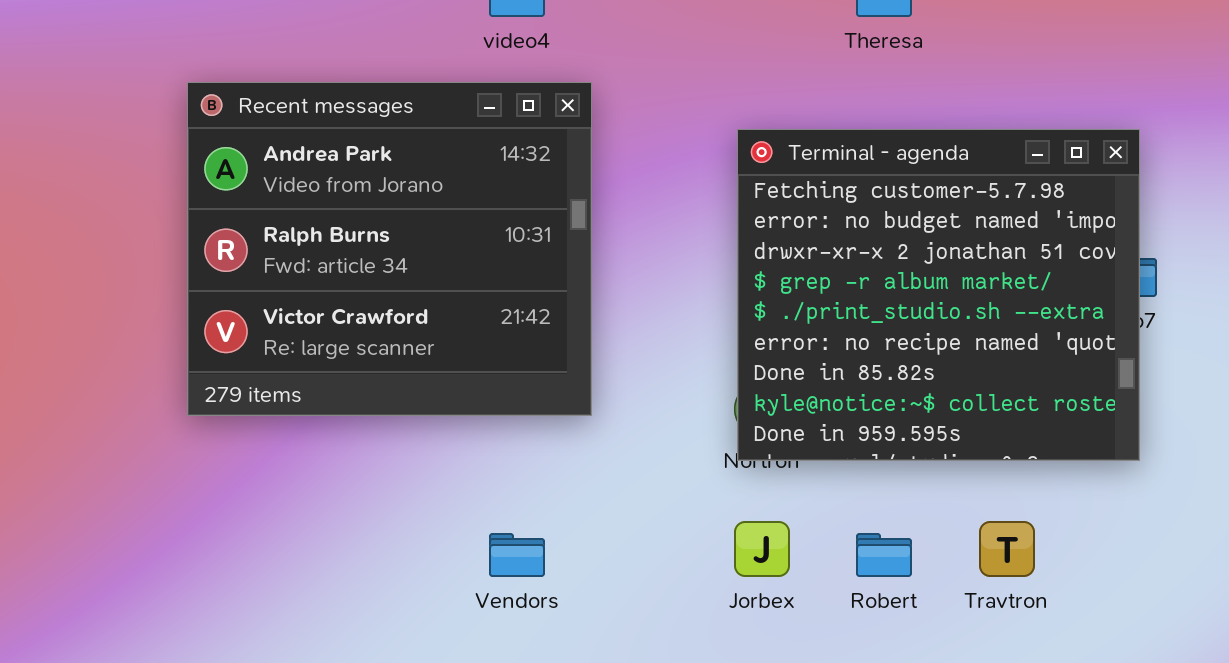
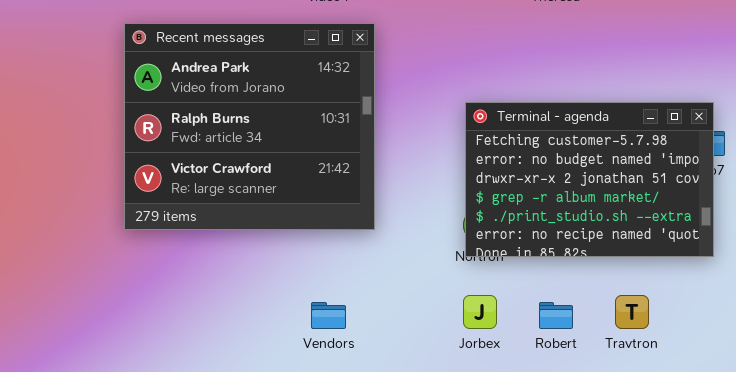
Terminal - agenda: [737,129,1140,461] -> [465,102,714,257], resized

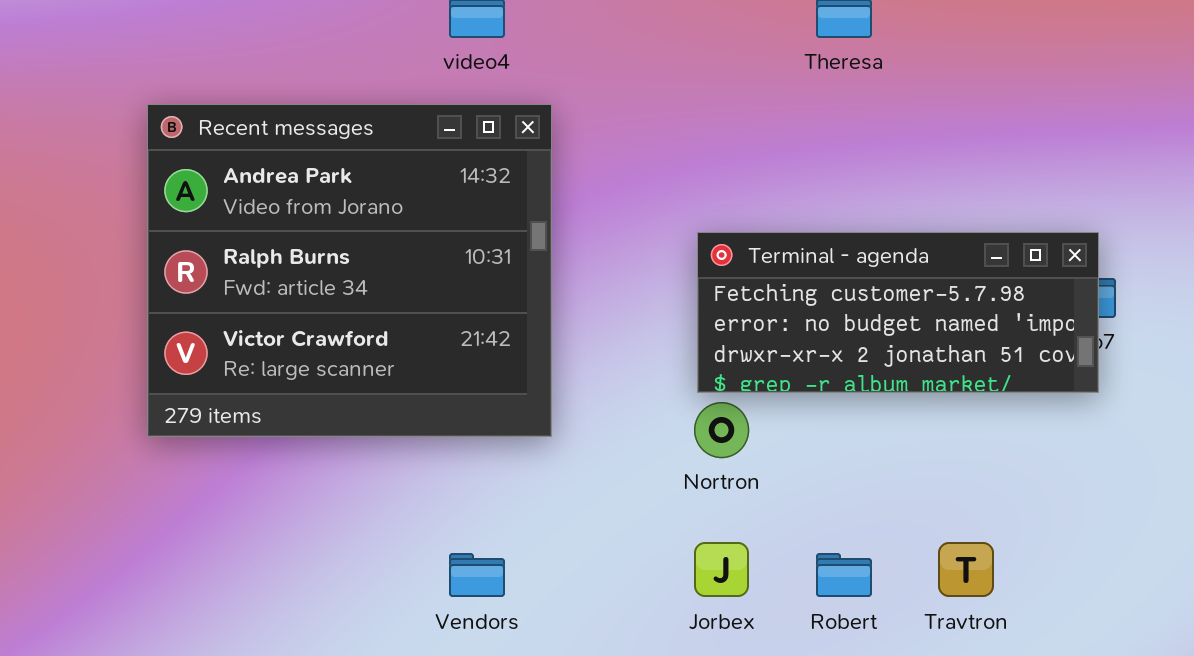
Terminal - agenda: [465,102,714,257] -> [697,232,1099,393], resized

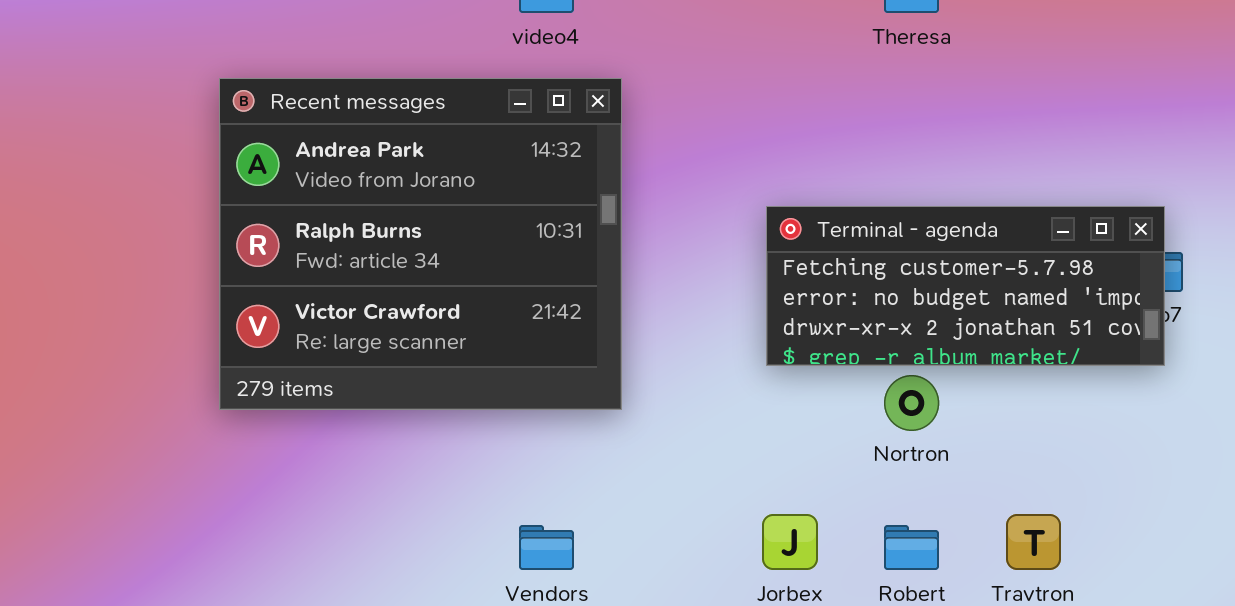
Nortron: [694,402,749,458] -> [884,375,939,431], moved

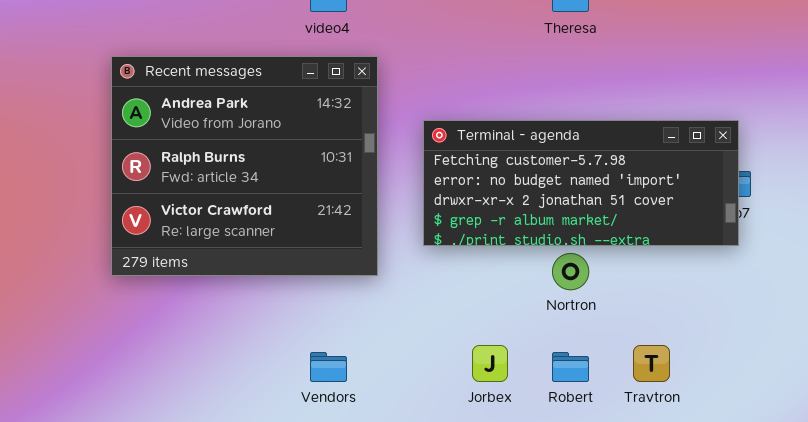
Terminal - agenda: [766,206,1165,366] -> [423,120,739,246], resized

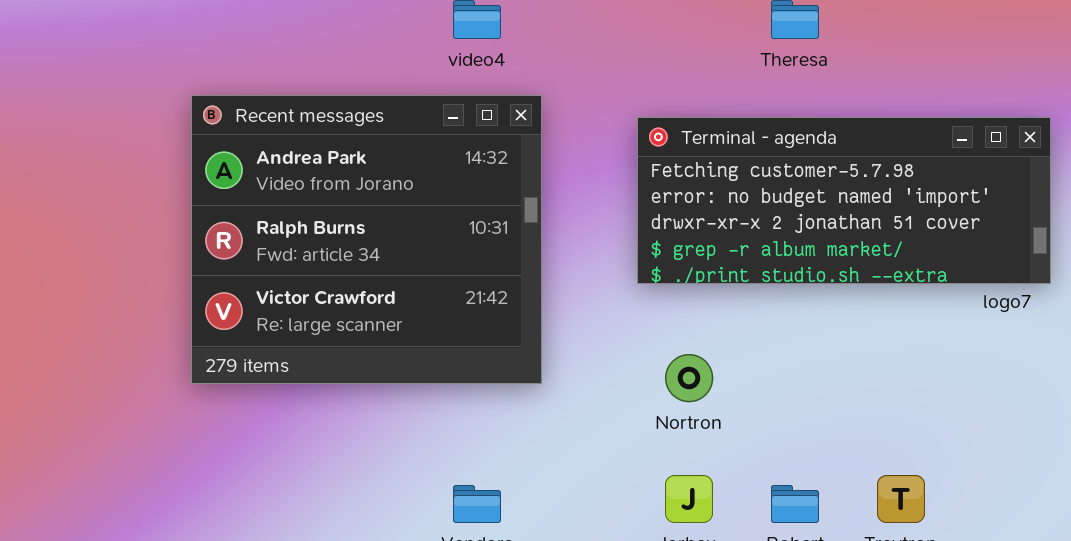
Terminal - agenda: [423,120,739,246] -> [637,117,1051,284], moved
Nortron: [552,253,589,290] -> [665,354,713,402], moved

